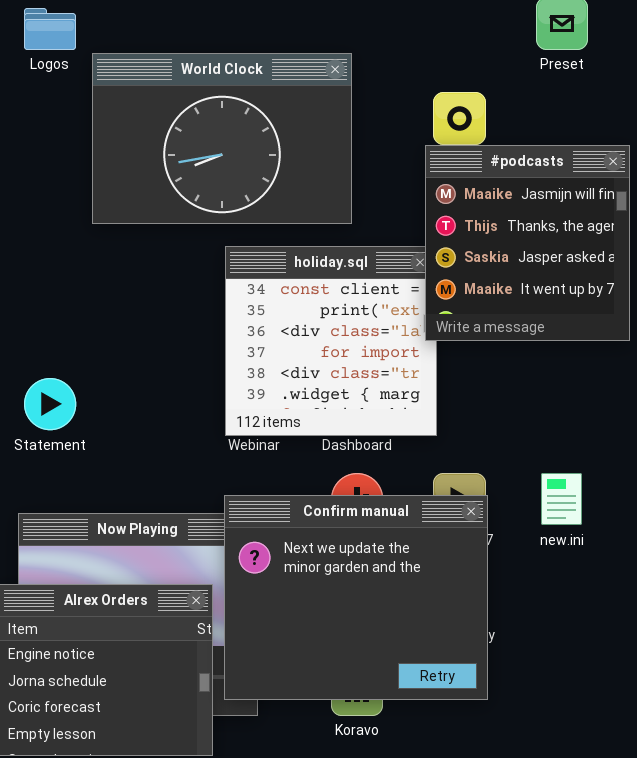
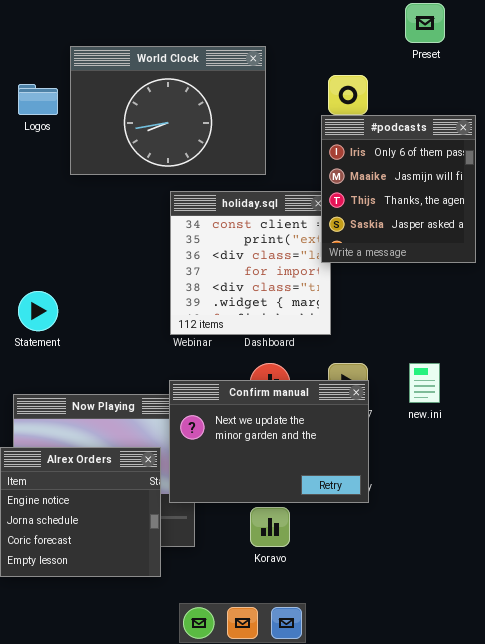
Logos: [24,8,76,50] -> [18,84,58,115], moved
#podcasts: [425,145,630,341] -> [321,115,476,263], scrolled up 1 row
Confirm manual: [224,495,488,700] -> [169,380,369,503], resized

